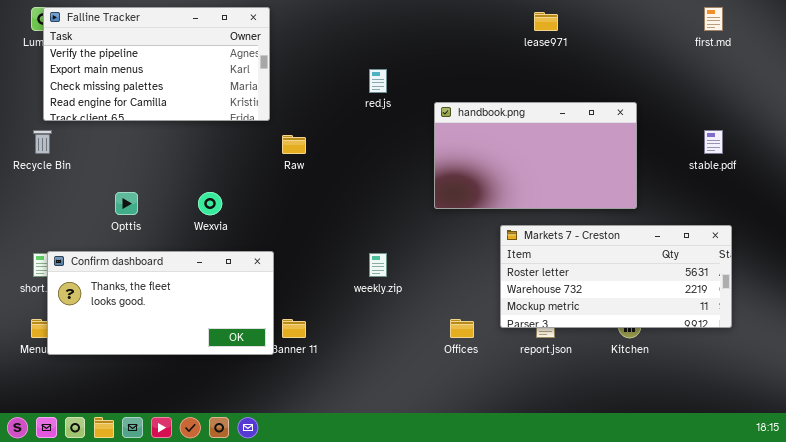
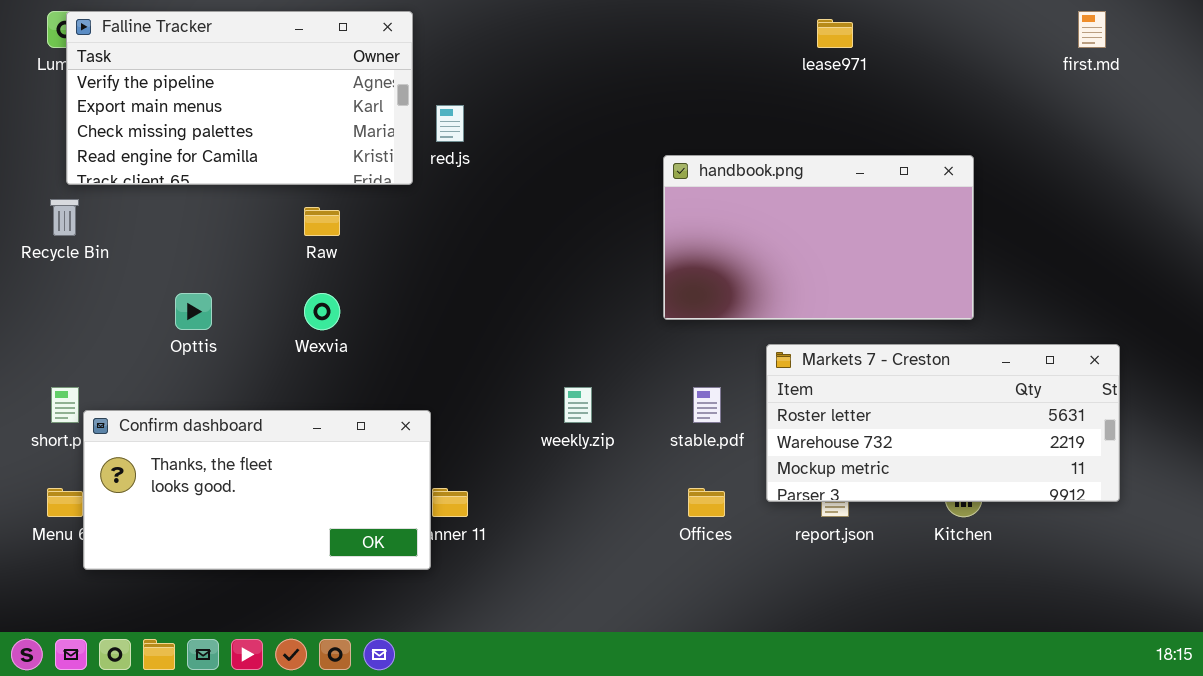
red.js: [369,69,387,93] -> [436,105,464,142], moved
stable.pdf: [704,130,723,154] -> [693,387,721,423], moved
Raw: [282,135,306,154] -> [304,207,340,236], moved
Confirm dashboard: [47,251,274,355] -> [83,410,431,570], moved

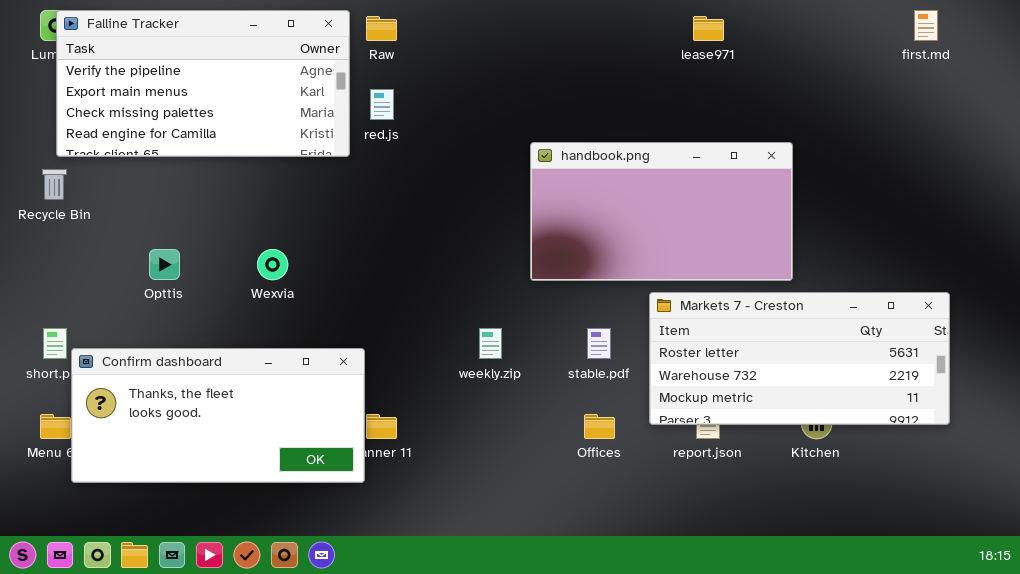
handbook.png: [663,155,974,320] -> [530,142,793,281], moved
Raw: [304,207,340,236] -> [366,16,397,41], moved

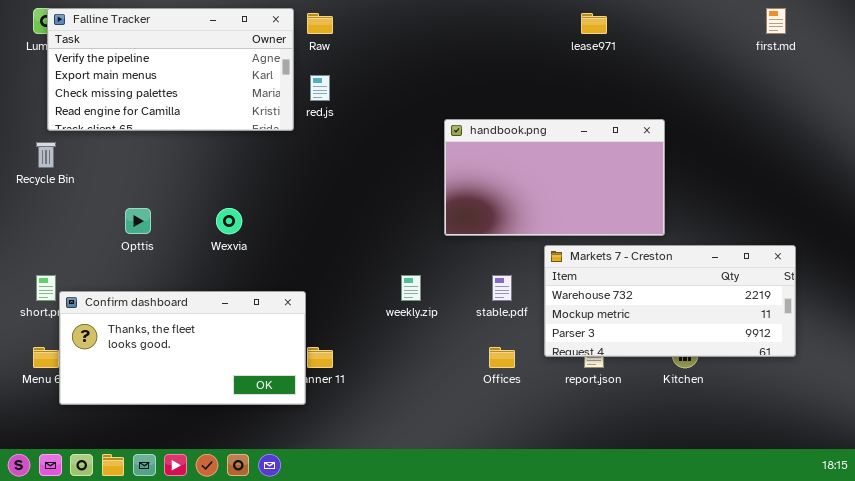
Markets 7 - Creston: [649,292,950,425] -> [544,245,796,357], scrolled down 1 row

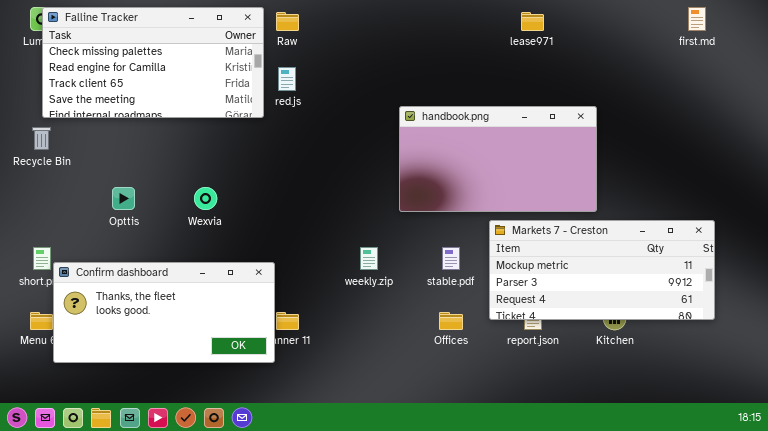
Falline Tracker: [47,8,294,131] -> [42,7,264,118], scrolled down 2 rows
Markets 7 - Creston: [544,245,796,357] -> [489,220,715,320], scrolled down 1 row

